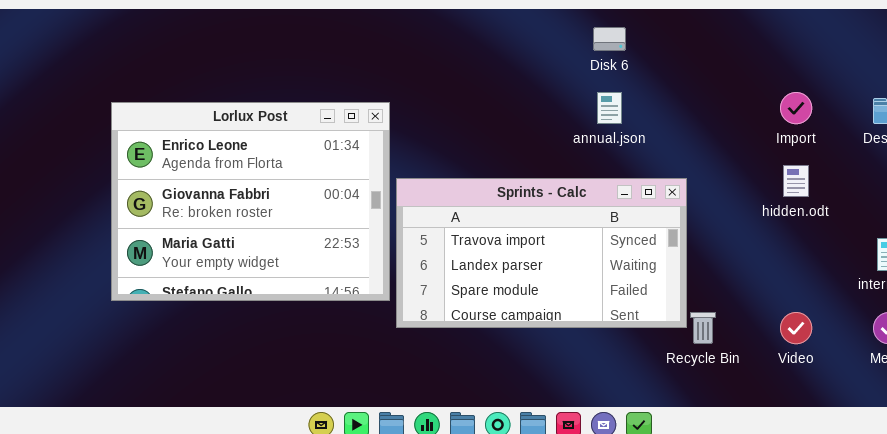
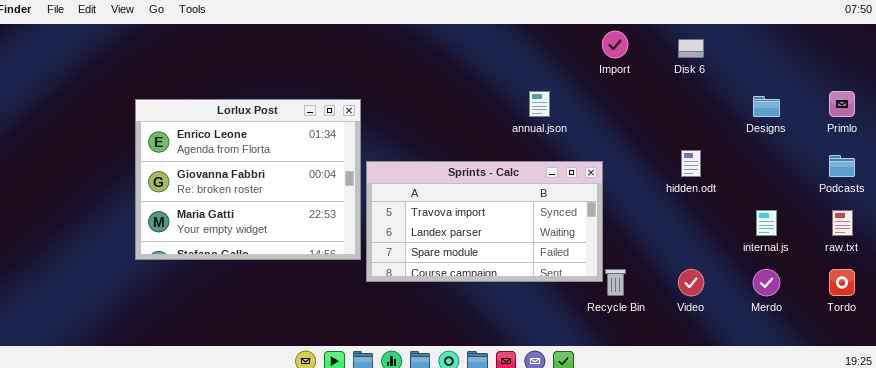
Disk 6: [593,27,626,51] -> [678,39,704,58], moved
Import: [780,92,812,124] -> [602,31,628,58], moved

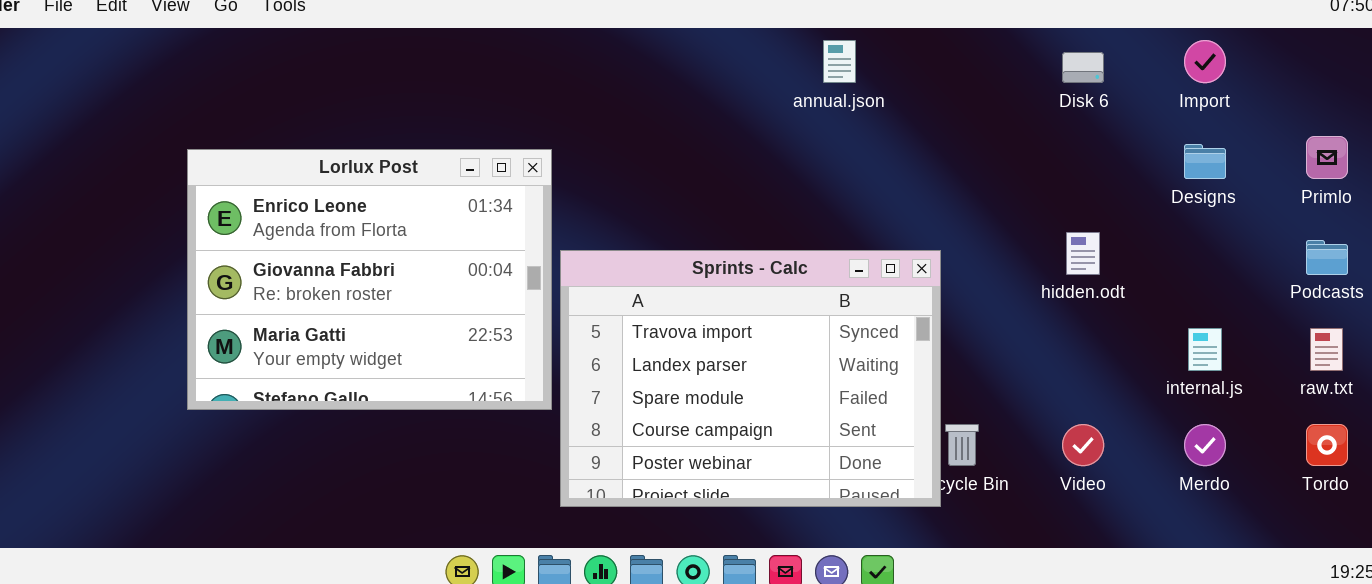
Import: [602,31,628,58] -> [1184,40,1226,83], moved
annual.json: [529,91,550,117] -> [823,40,856,83], moved
Sprints - Calc: [366,161,603,282] -> [560,250,941,507], resized

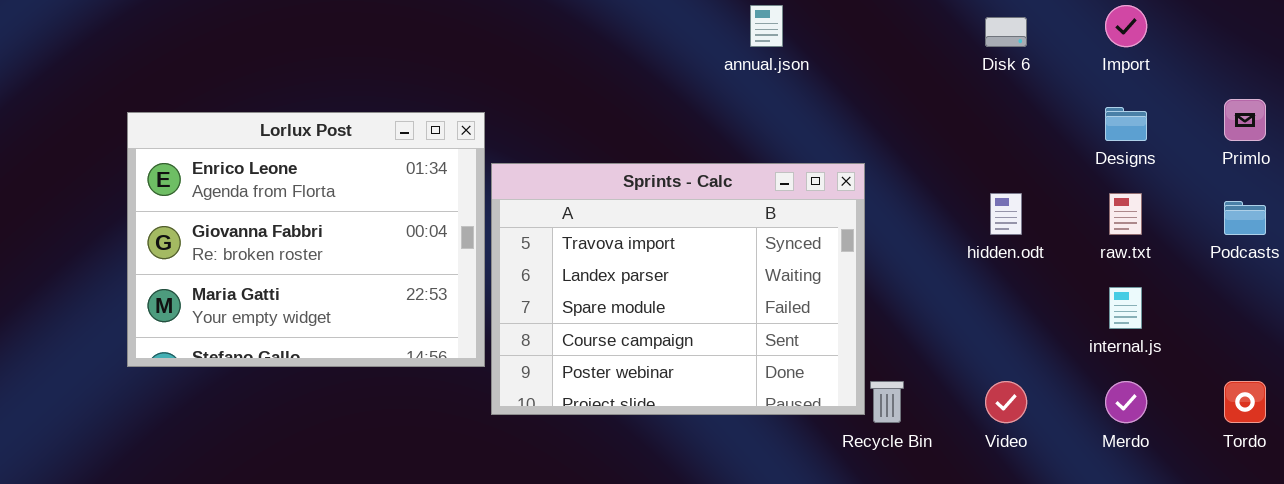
Sprints - Calc: [560,250,941,507] -> [491,163,865,415], moved
raw.txt: [1310,328,1343,371] -> [1109,193,1142,235], moved

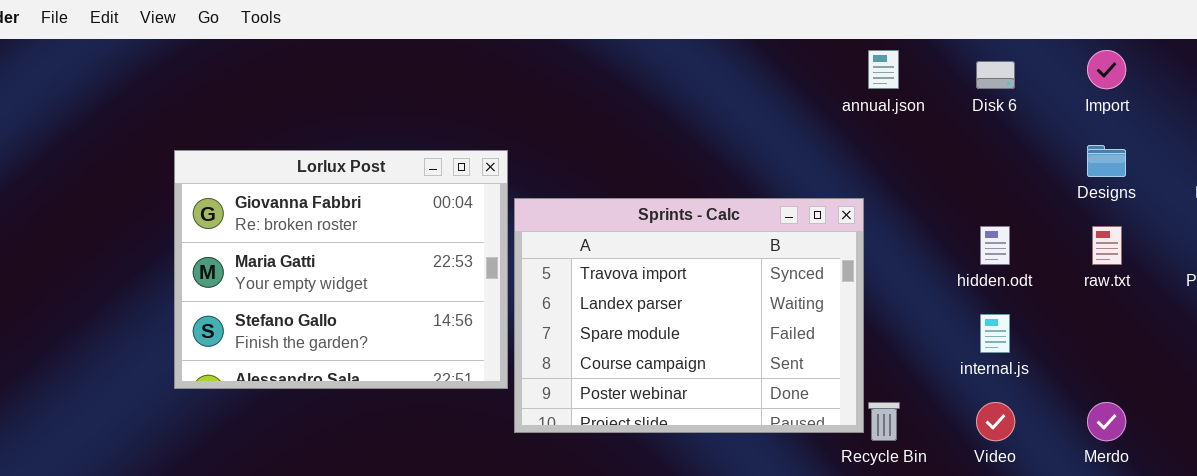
annual.json: [750,5,783,47] -> [868,50,899,89], moved
Lorlux Post: [127,112,485,367] -> [174,150,508,389], scrolled down 1 row
internal.js: [1109,287,1142,329] -> [980,314,1010,353], moved

